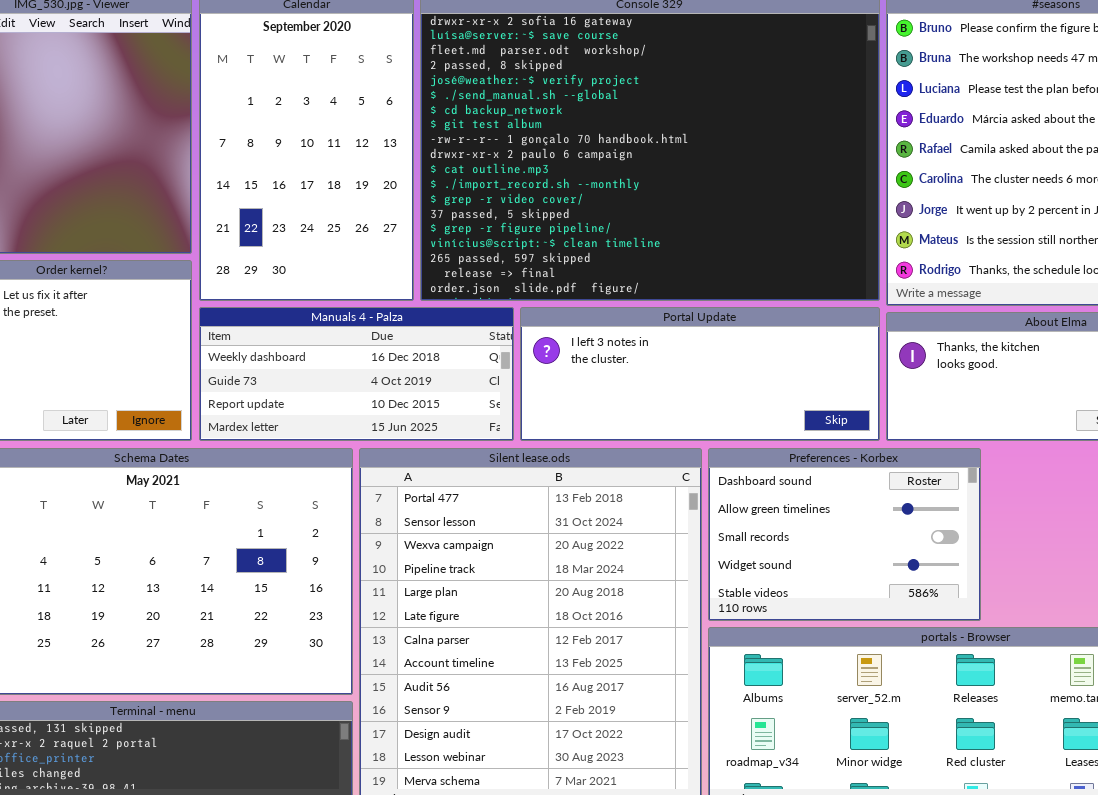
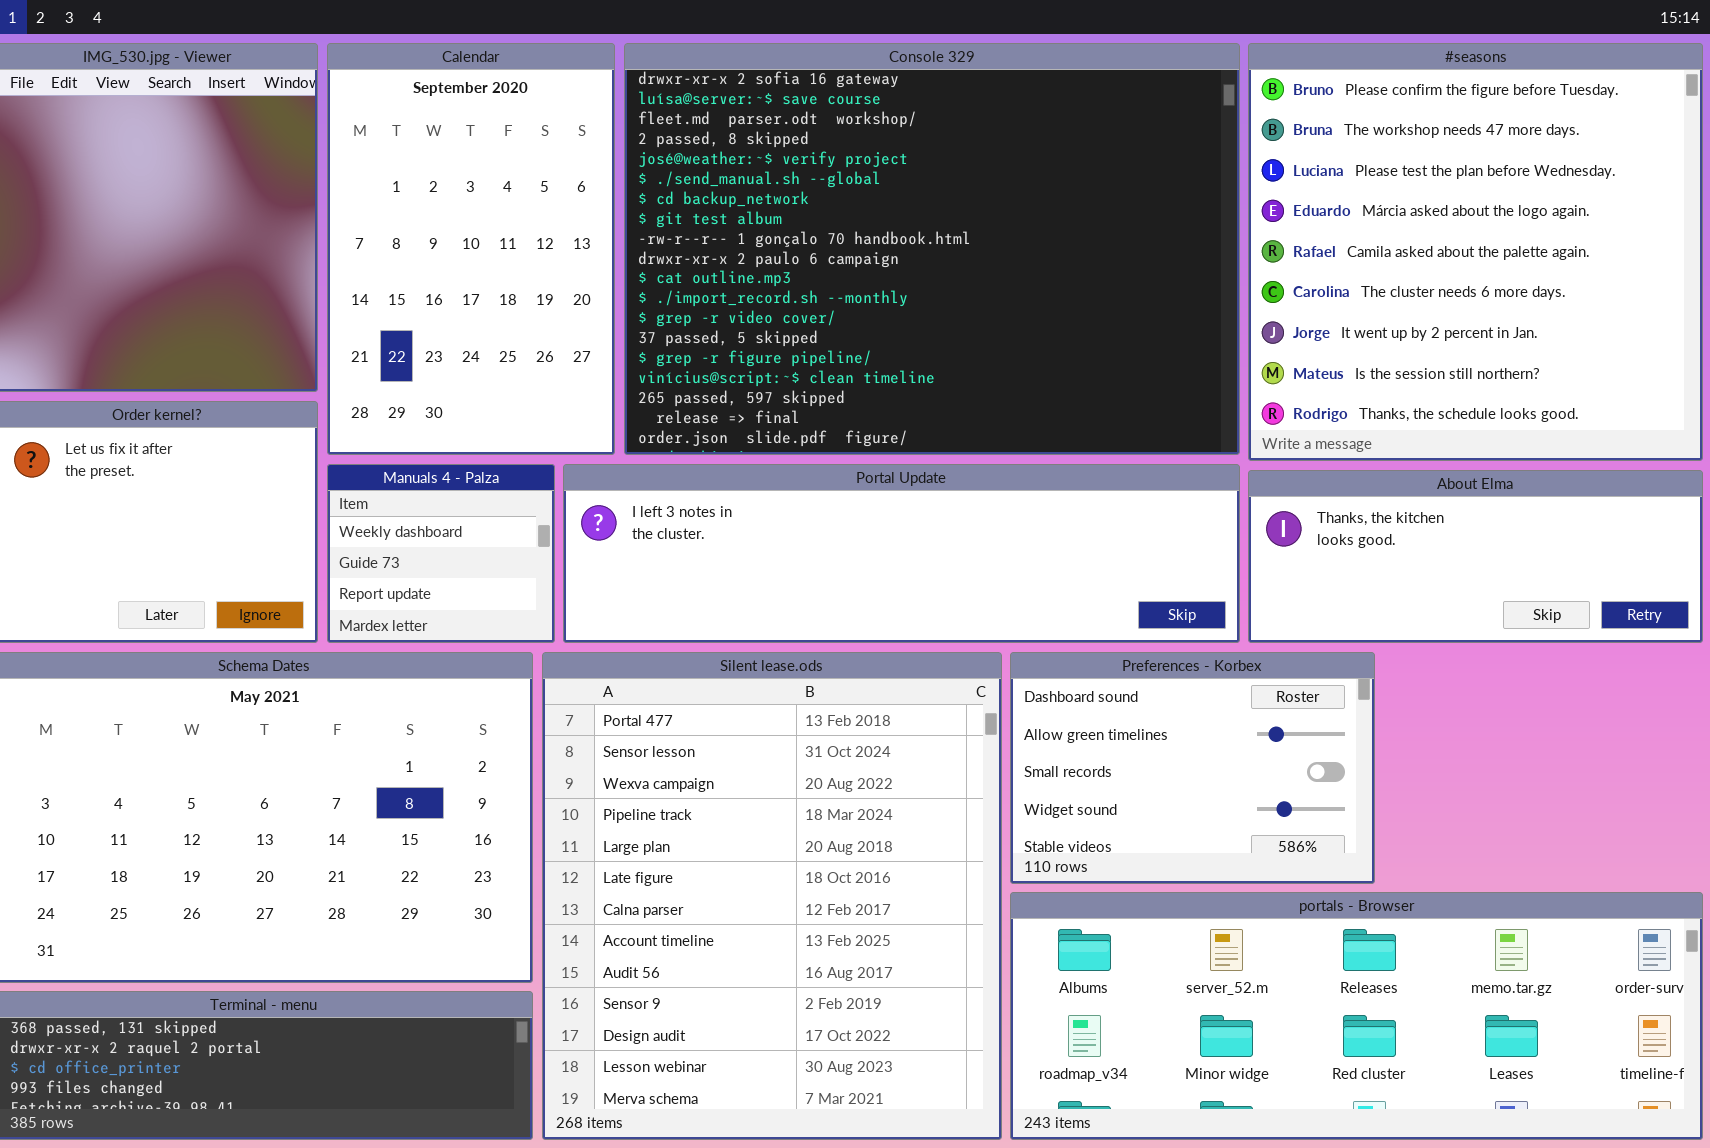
Manuals 4 - Palza: [199,307,514,441] -> [327,464,555,643], resized
Portal Update: [520,307,880,441] -> [563,464,1240,643], resized

